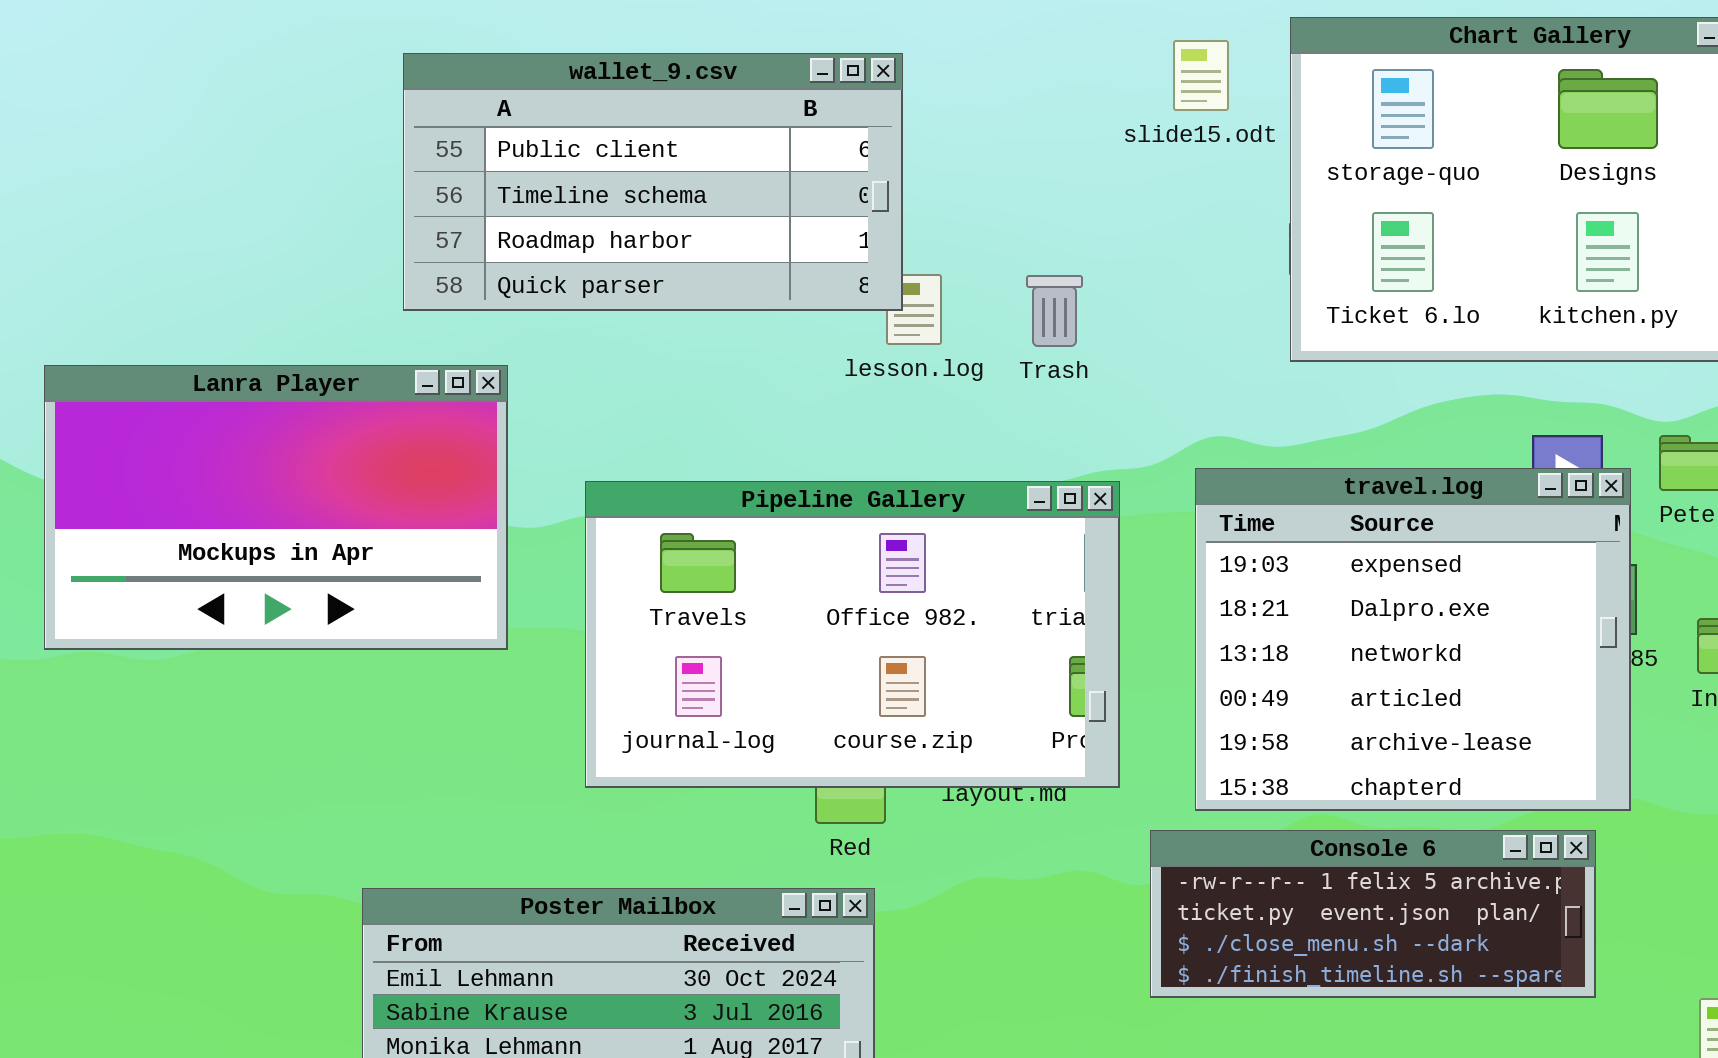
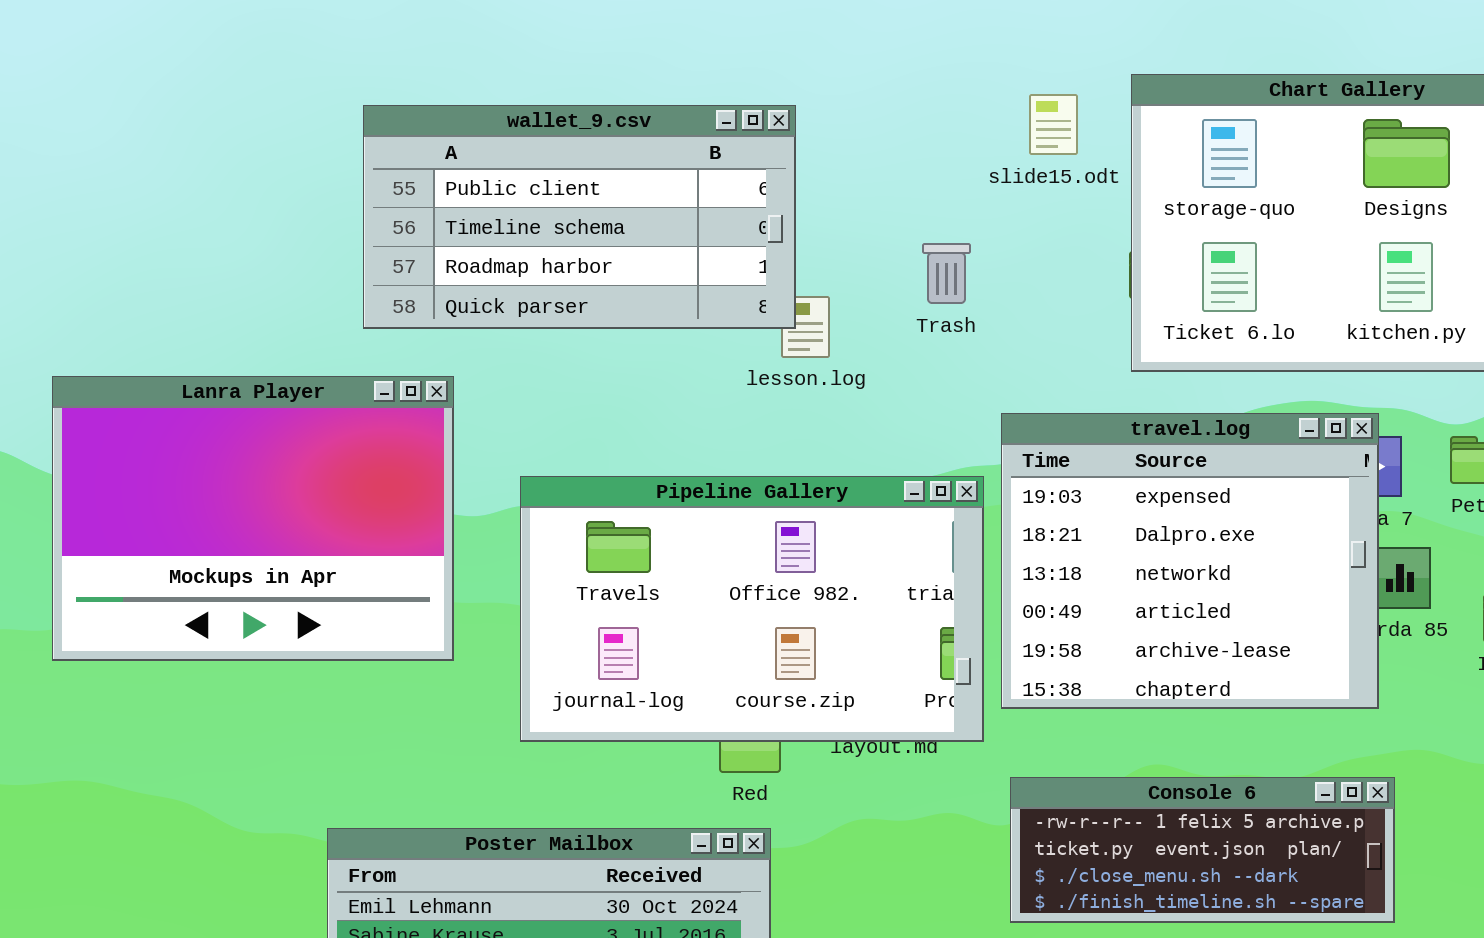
Trash: [1026,275,1083,347] -> [922,243,971,304], moved
Lanra Player: [44,365,508,650] -> [52,376,454,661], resized
travel.log: [1195,468,1631,811] -> [1001,413,1379,709], moved

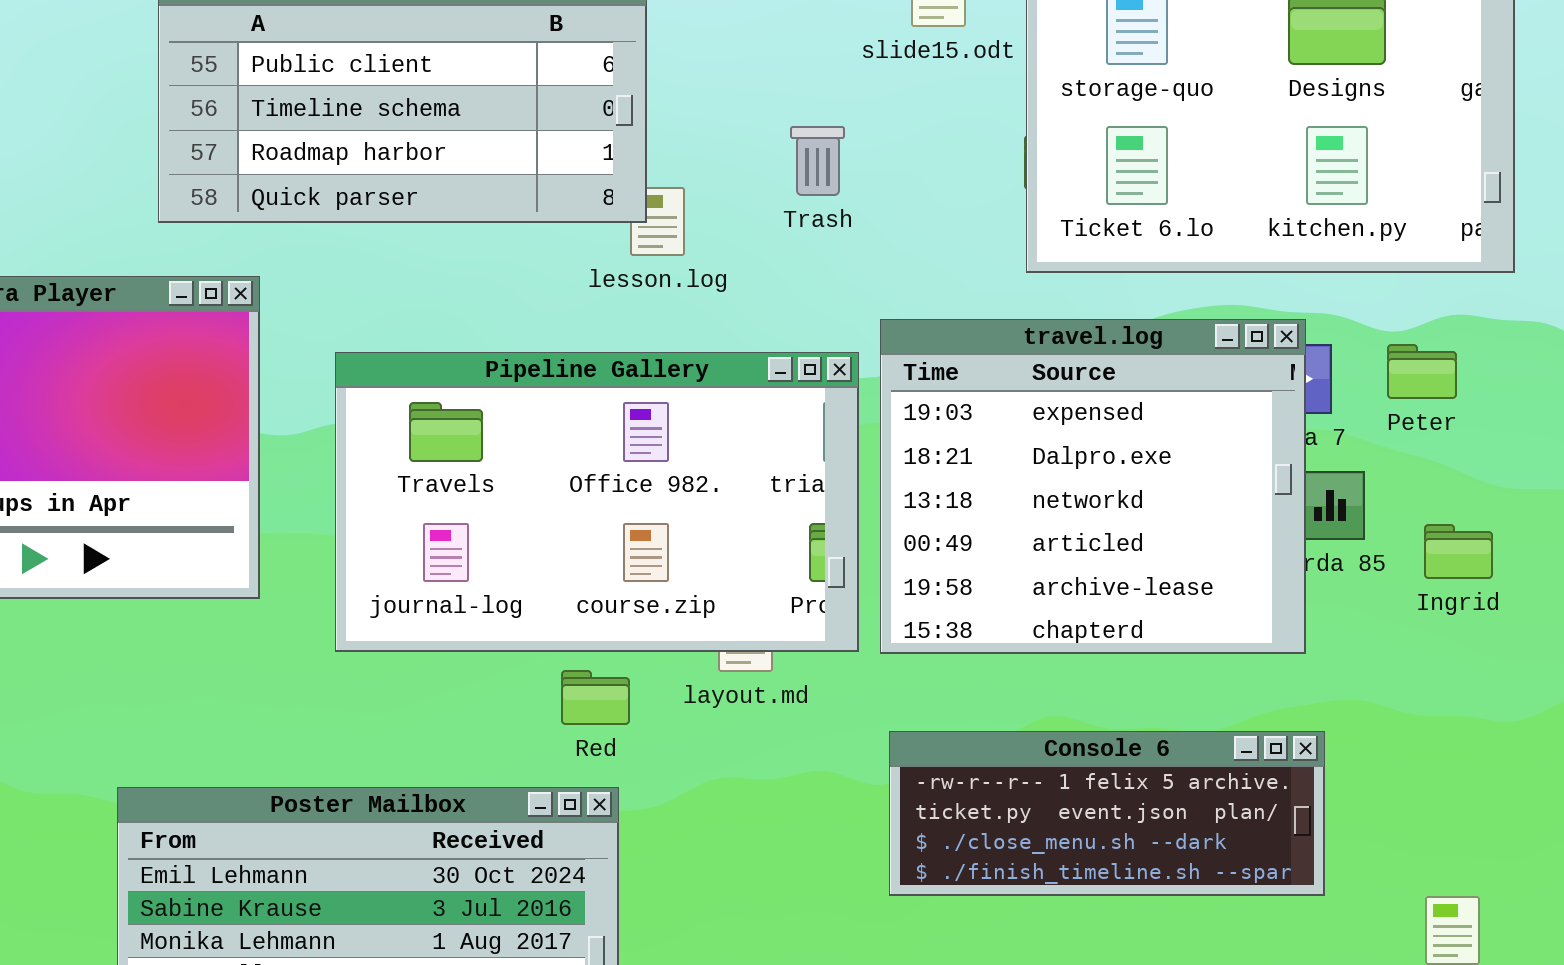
Pipeline Gallery: [520,476,984,742] -> [335,352,859,652], moved

